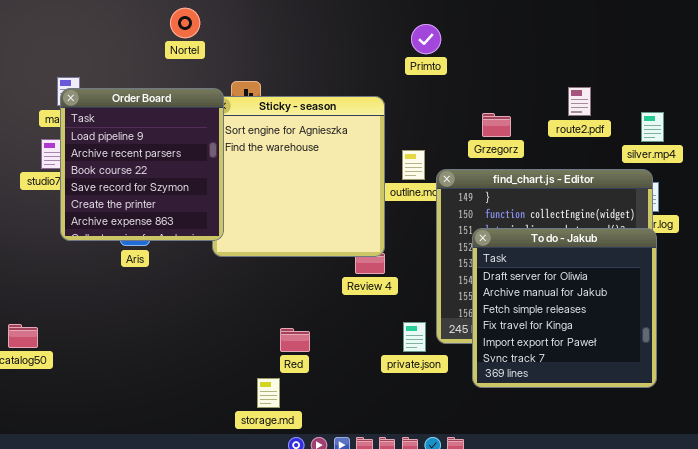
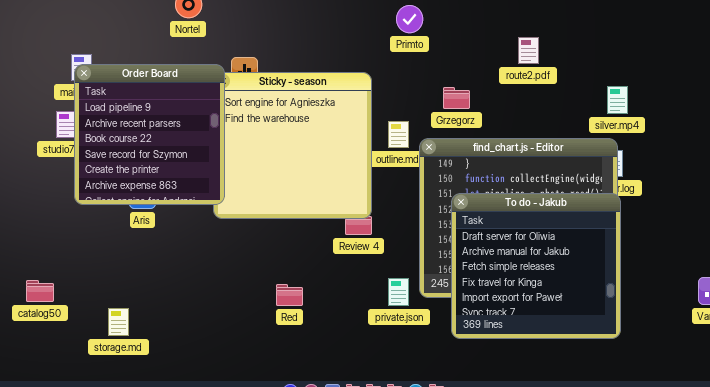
route2.pdf: [568,87,591,116] -> [518,37,539,64], moved
Grzegorz: [482,113,511,137] -> [443,87,470,109], moved
storage.md: [257,378,280,408] -> [108,308,129,336], moved

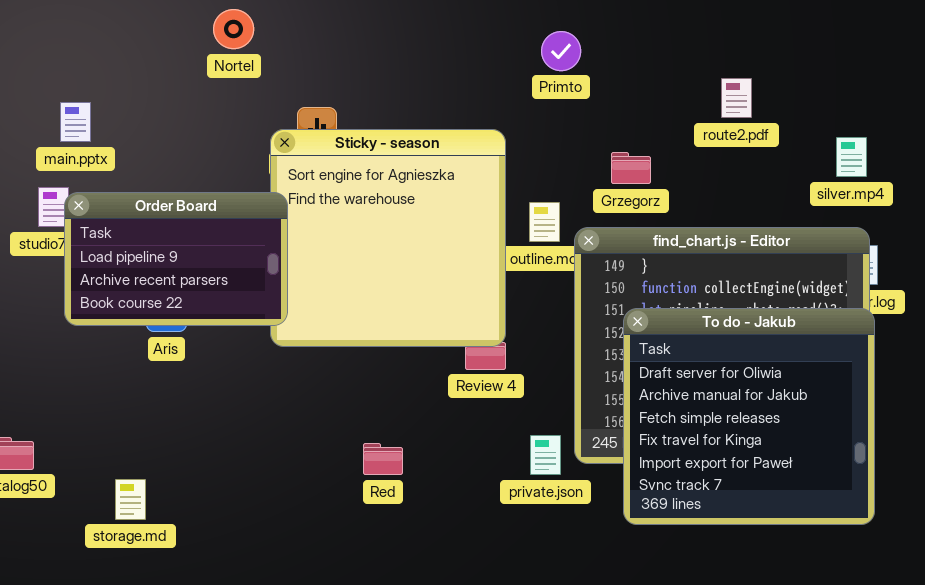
Order Board: [74,64,225,205] -> [64,192,288,326], resized
silver.mp4: [607,86,628,114] -> [836,137,867,177], moved

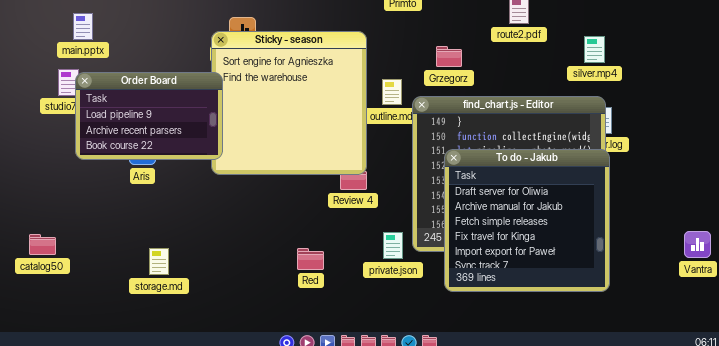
Red: [363,443,403,475] -> [297,248,324,270], moved
storage.md: [115,479,146,520] -> [149,248,169,275], moved

